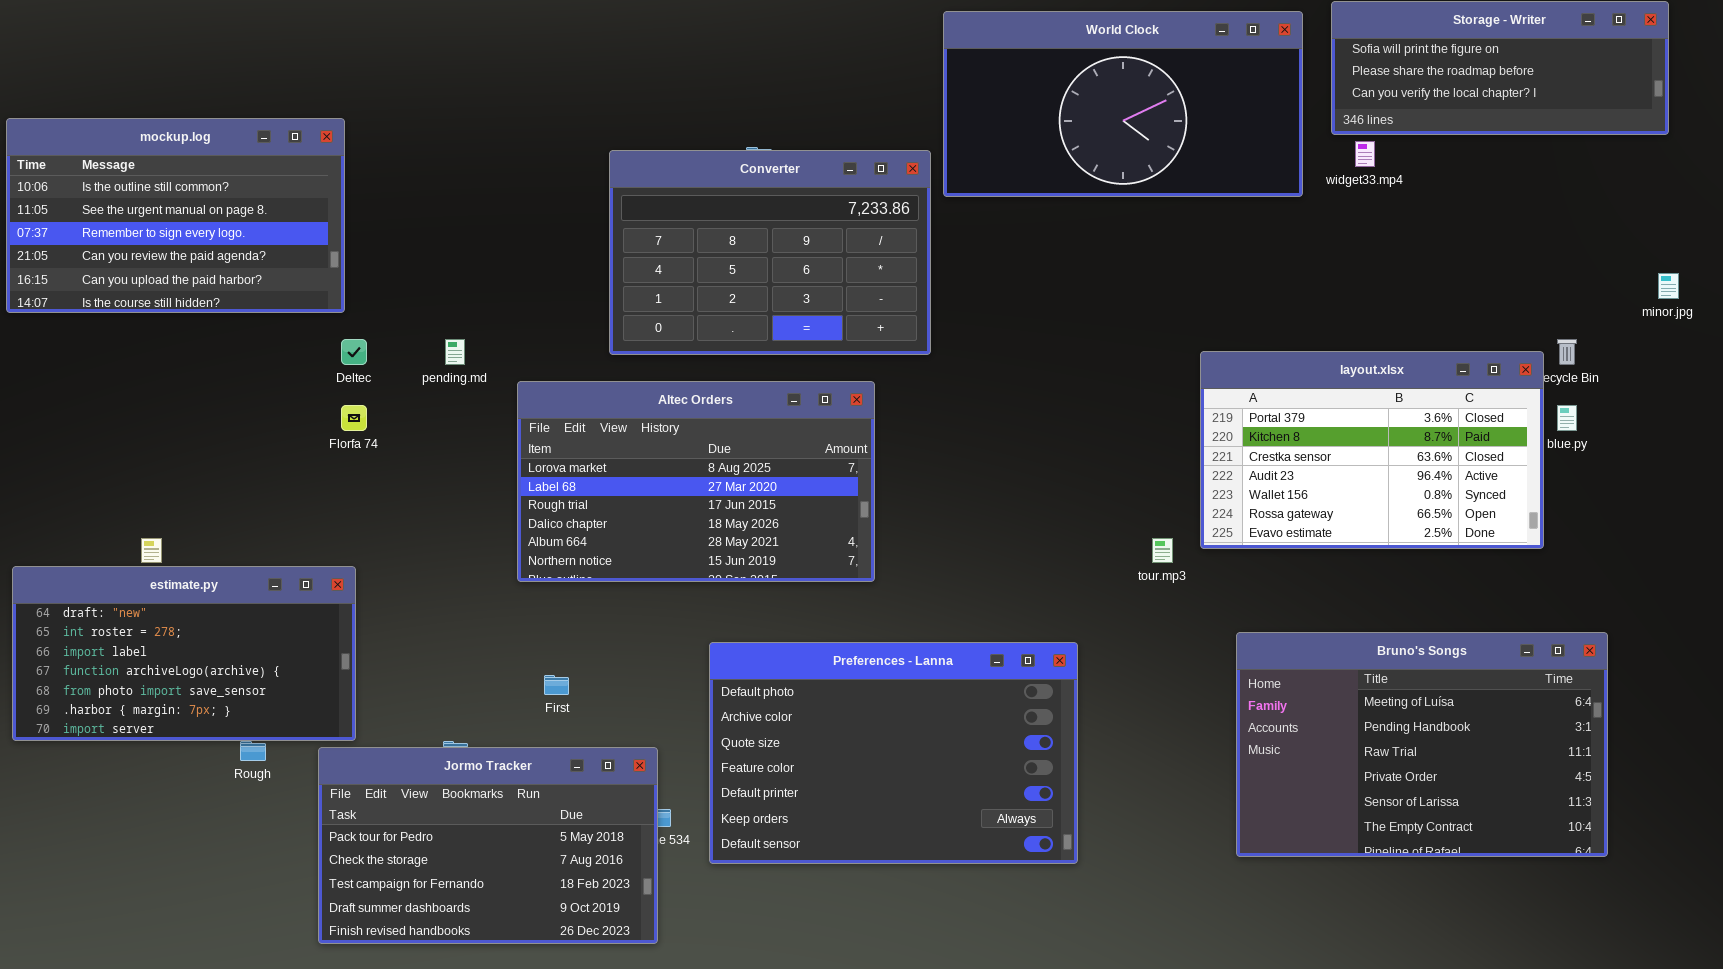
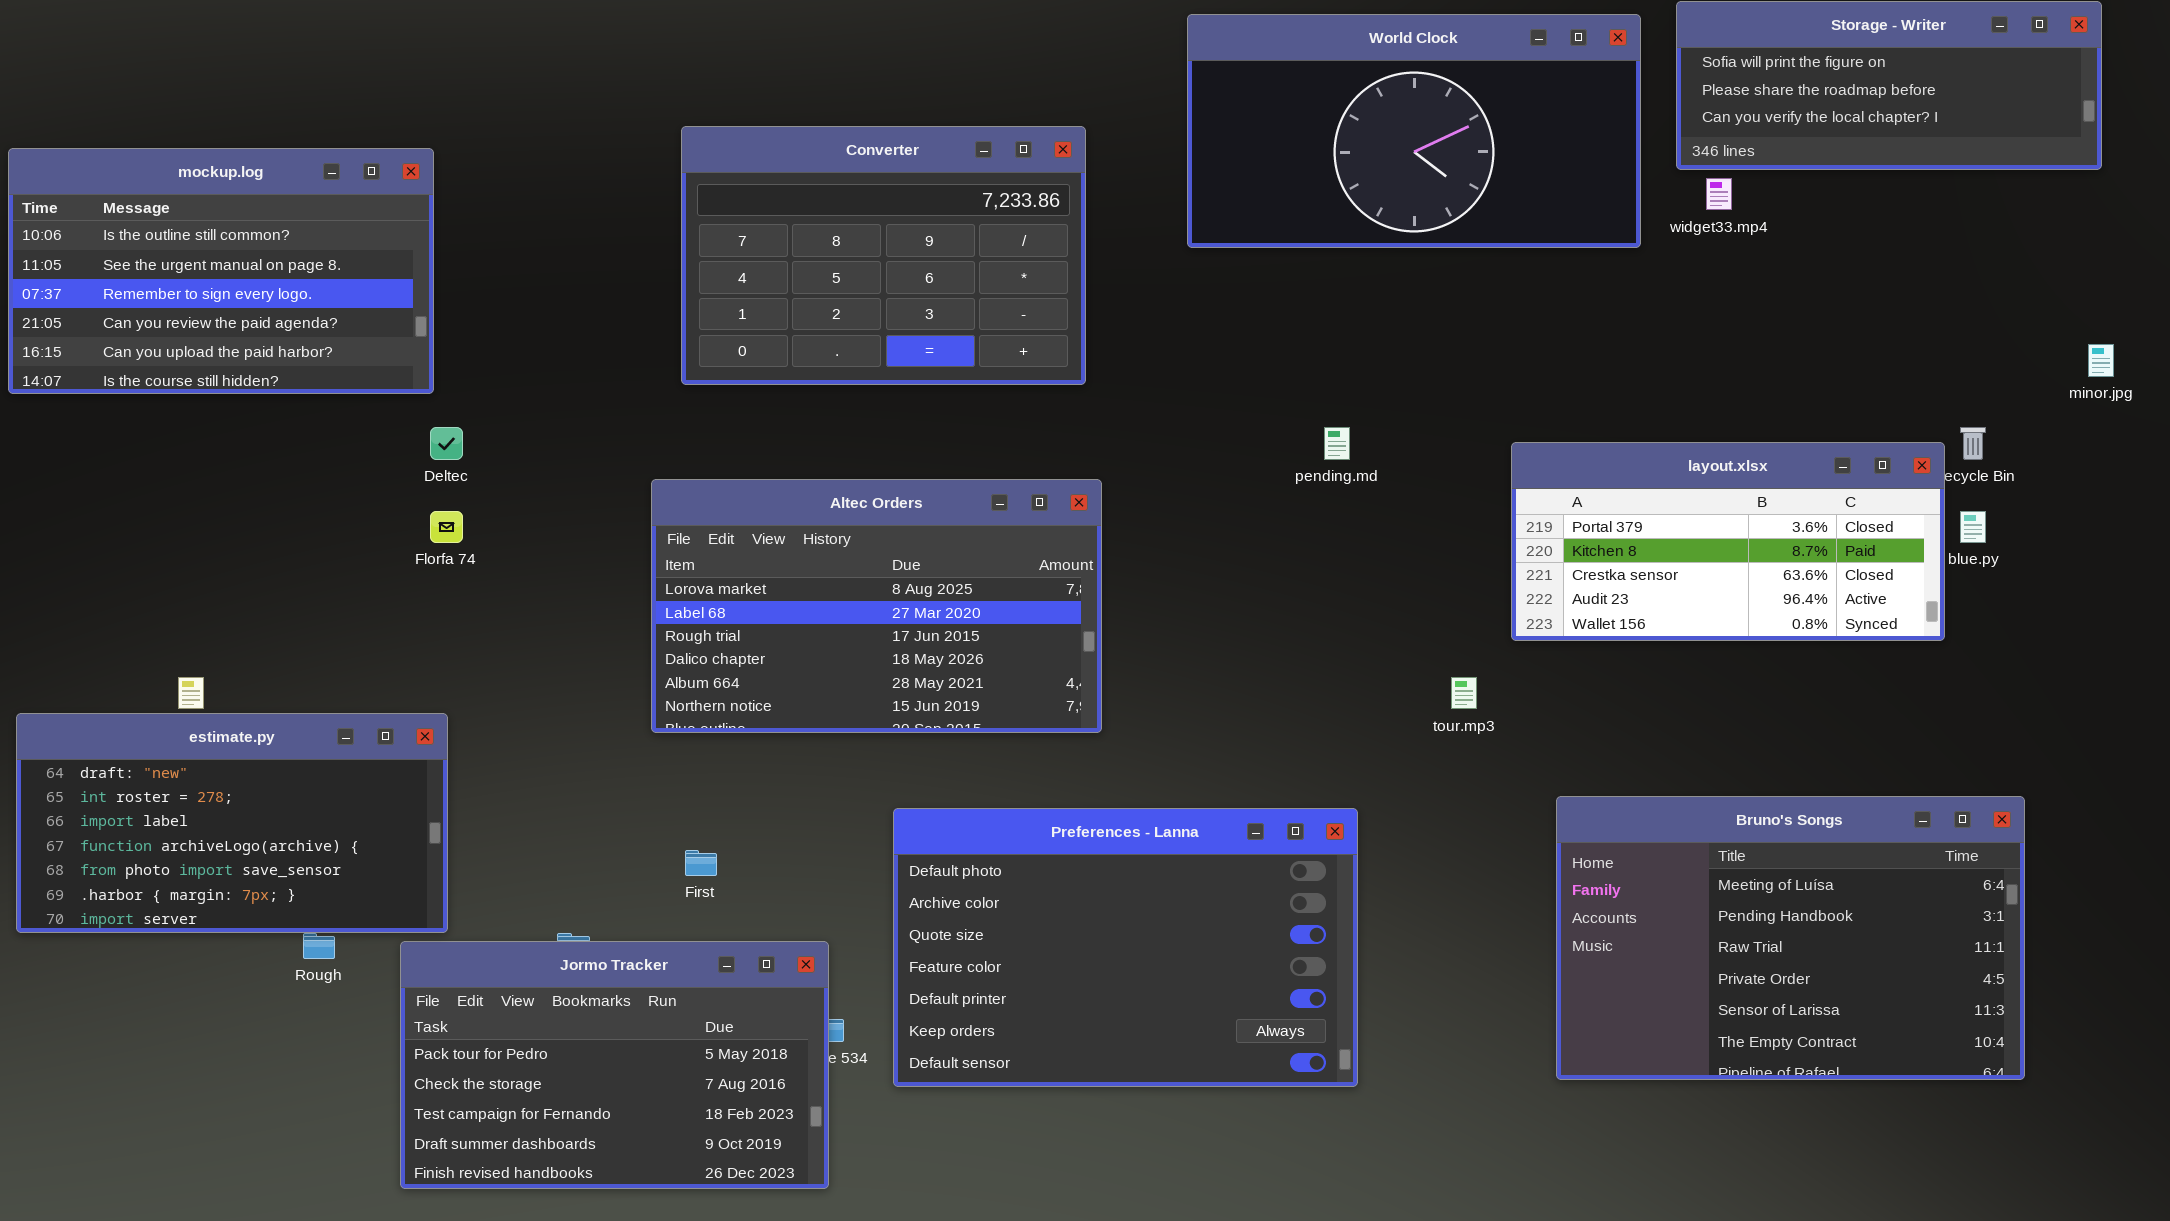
Converter: [609,150,931,355] -> [681,126,1086,385], moved
pending.md: [445,339,465,365] -> [1324,427,1350,460], moved
layout.xlsx: [1200,351,1544,549] -> [1511,442,1945,641], resized

